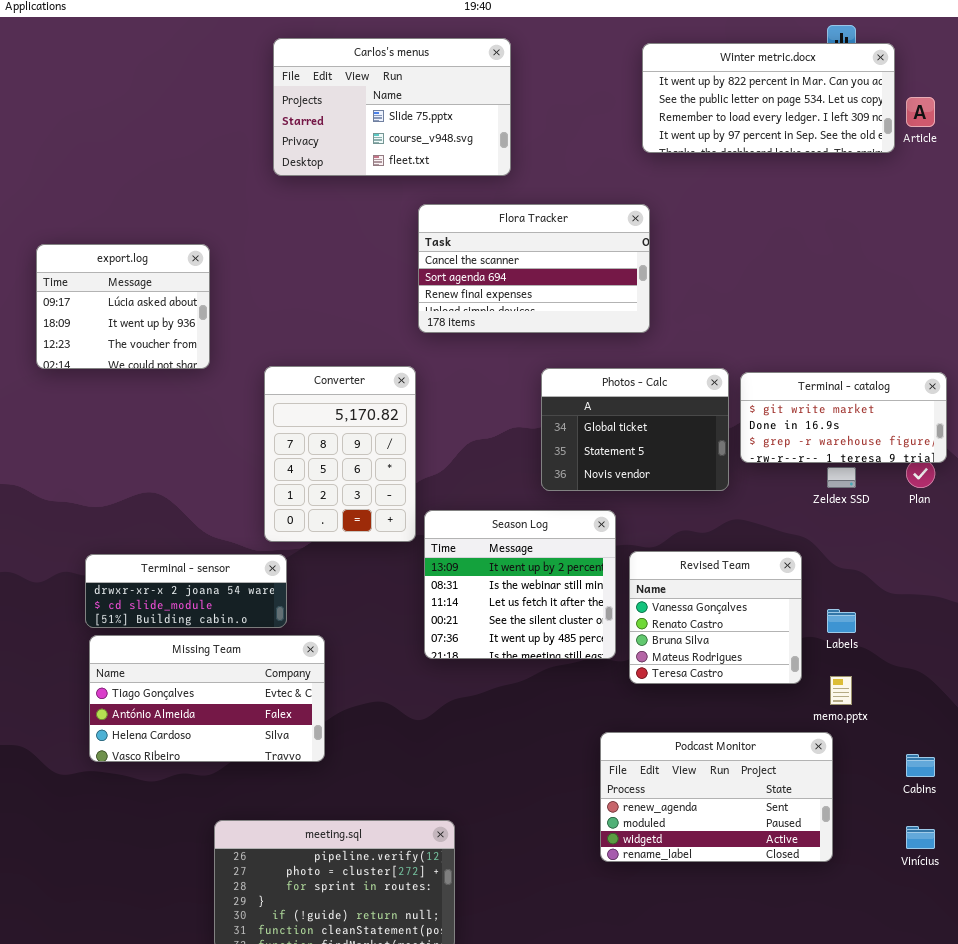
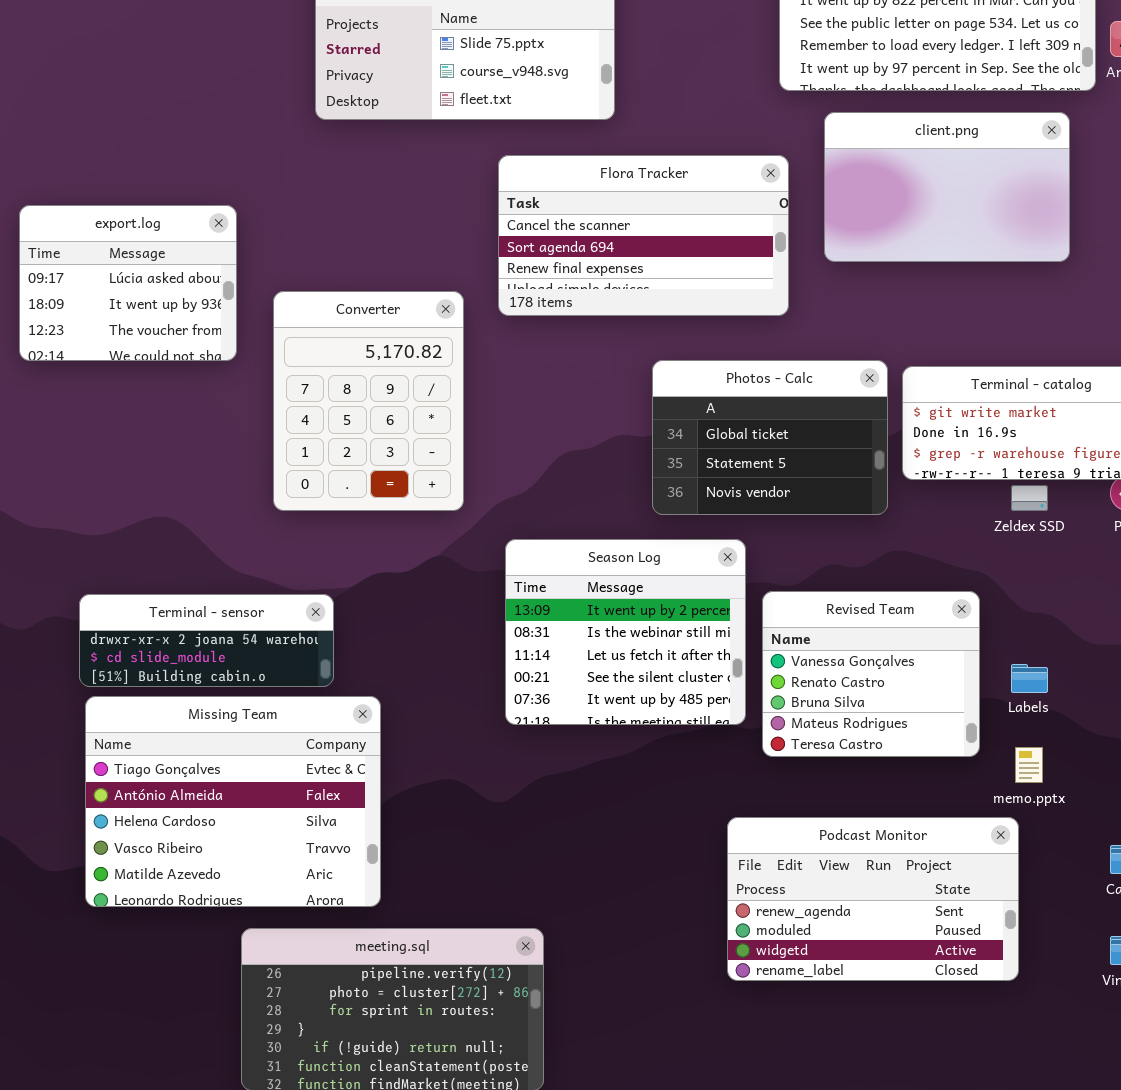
client.png: none -> [824,112,1070,262], opened
Converter: [264,366,416,542] -> [273,291,464,511], moved
Missing Team: [89,635,325,762] -> [85,696,381,907], resized

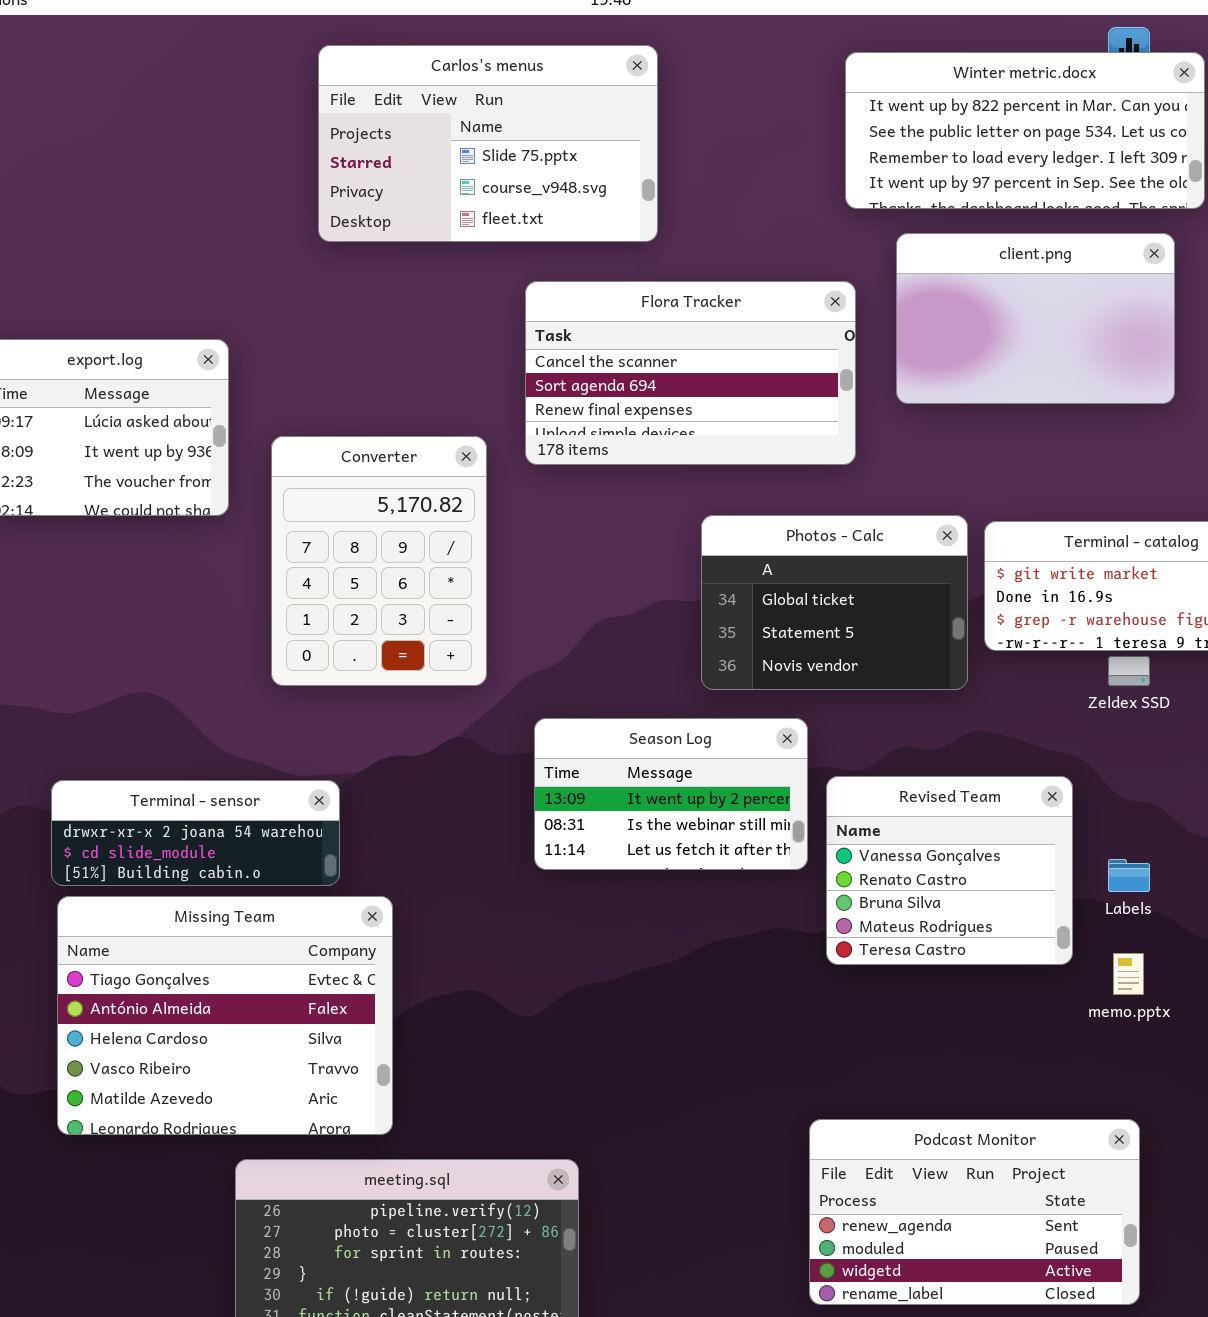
Season Log: [505,539,746,725] -> [534,718,808,870], resized
Podcast Monitor: [727,817,1019,981] -> [809,1119,1140,1305], moved

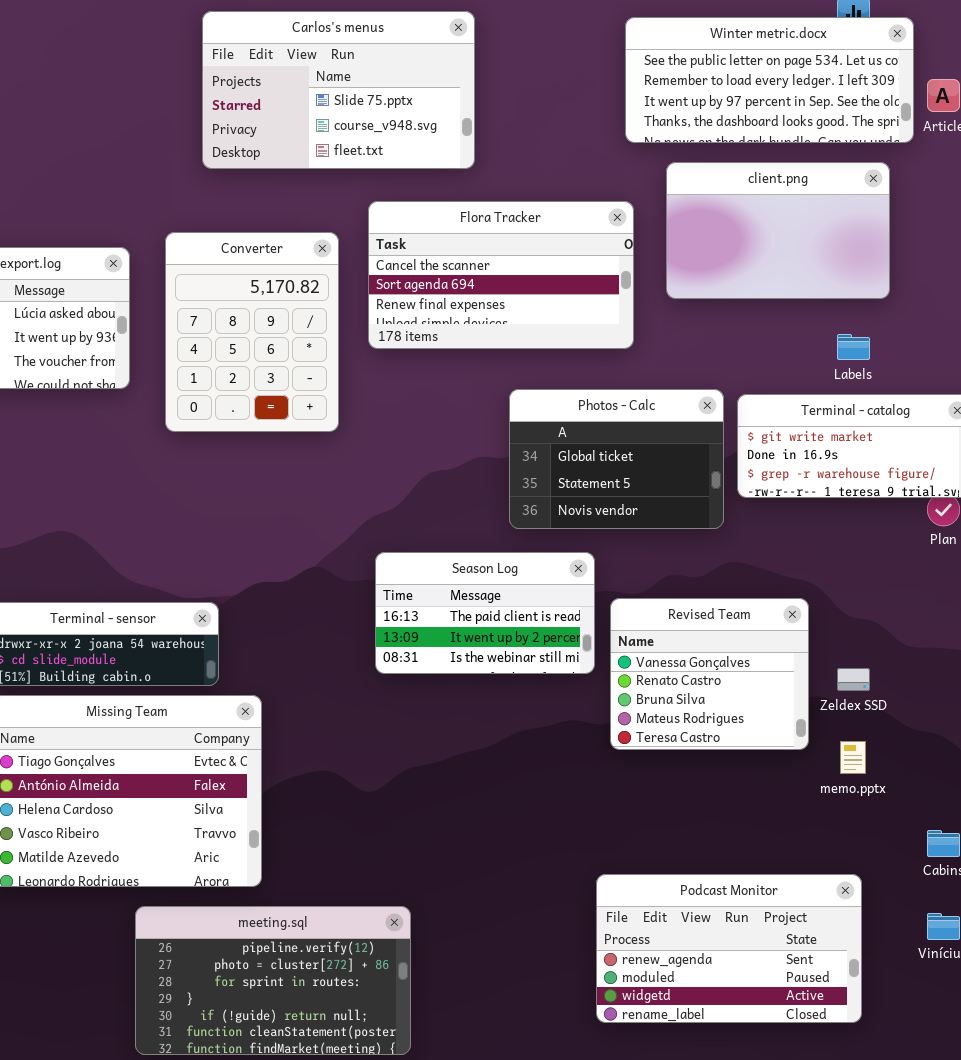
Winter metric.docx: [845,52,1205,209] -> [625,17,914,143], scrolled down 1 row
Converter: [271,436,487,686] -> [165,232,339,432], moved
Zeldex SSD: [1108,656,1150,686] -> [837,668,870,691], moved
Season Log: [534,718,808,870] -> [375,552,595,674], scrolled up 1 row
Labels: [1108,859,1150,892] -> [837,334,870,360], moved

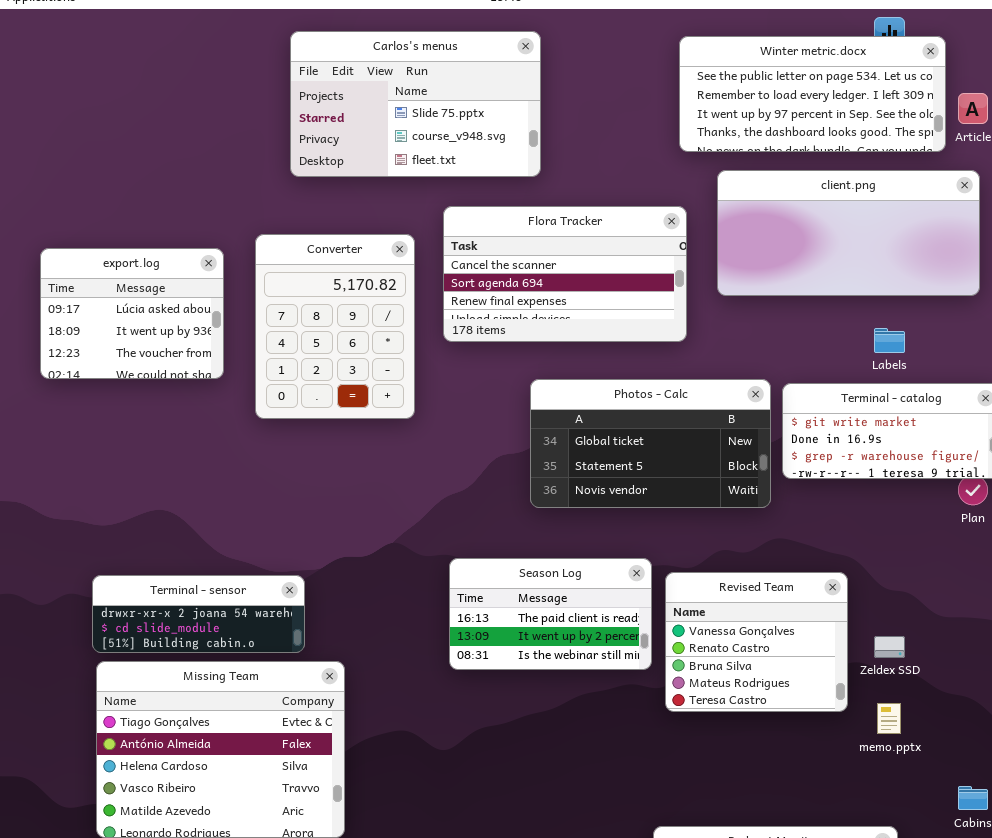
client.png: [666,162,890,299] -> [717,170,980,296], resized
Photos - Calc: [509,389,724,529] -> [530,379,771,508], resized
Season Log: [375,552,595,674] -> [449,558,652,670], moved

